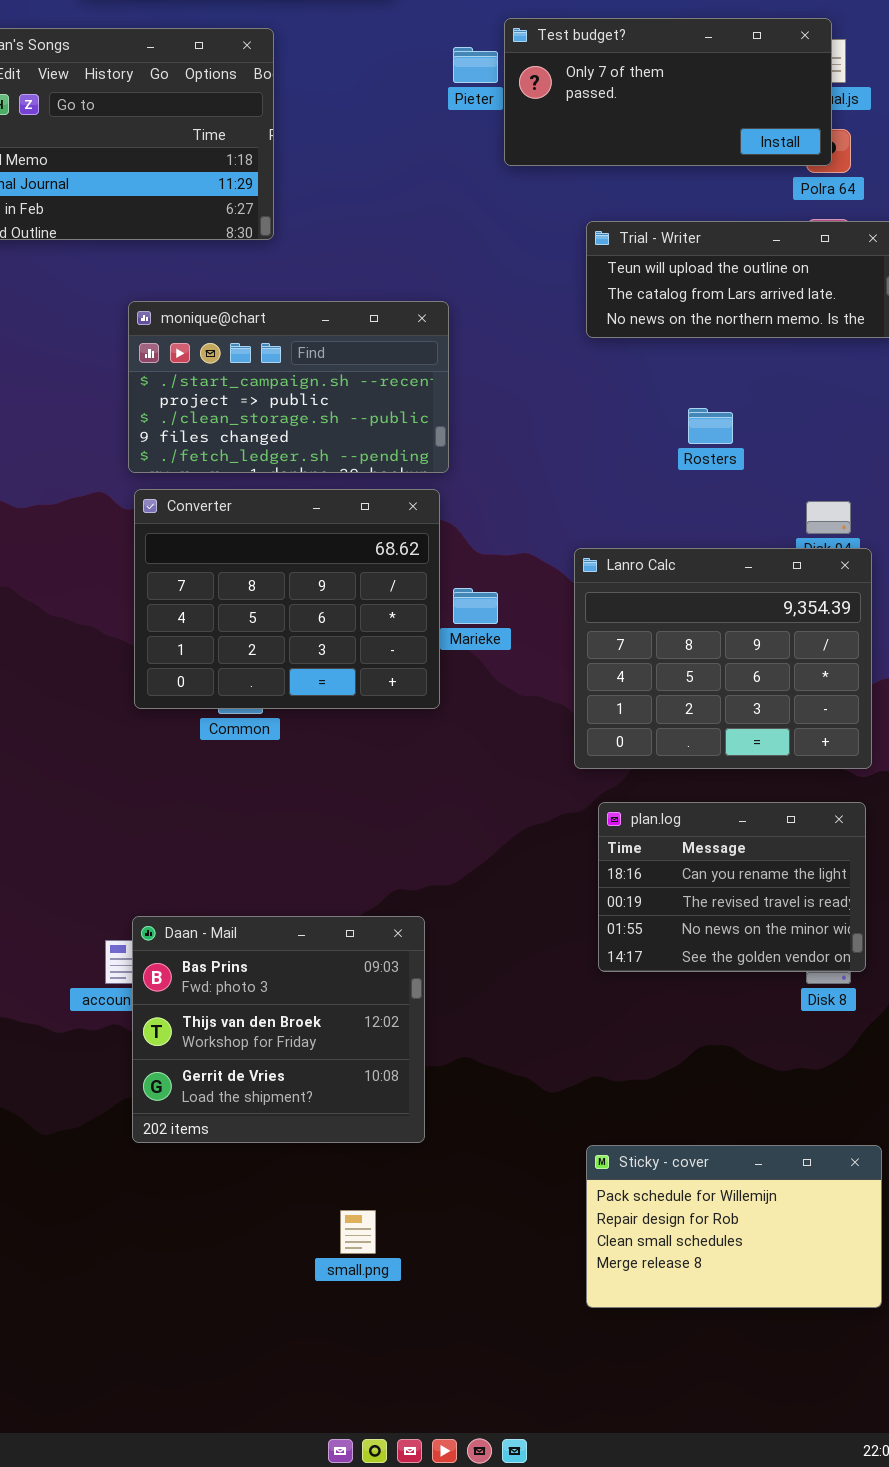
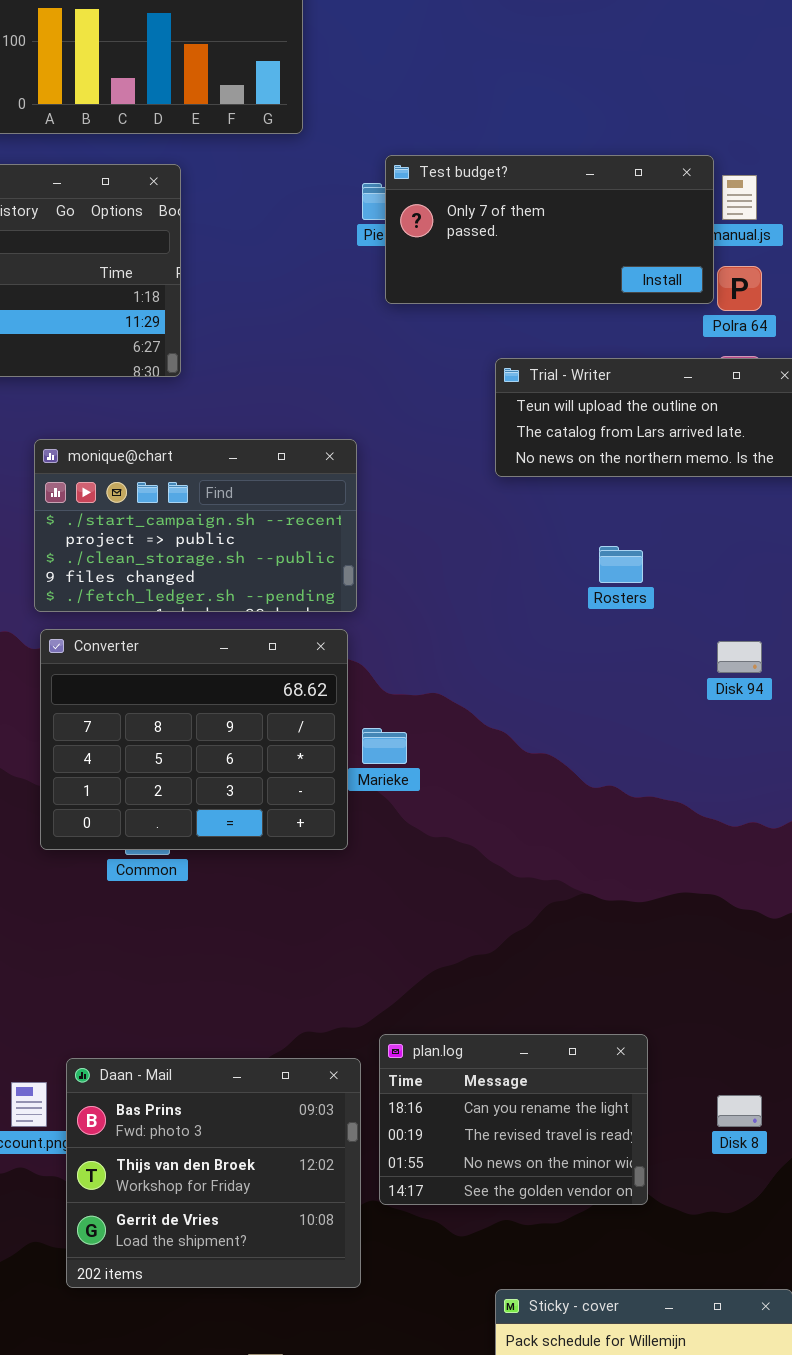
Test budget?: [504,18,832,166] -> [385,155,714,304], moved
Lanro Calc: [574,548,872,769] -> none, closed
plan.log: [598,802,866,972] -> [379,1034,648,1205], moved
Daan - Mail: [132,916,425,1143] -> [66,1058,361,1288], moved

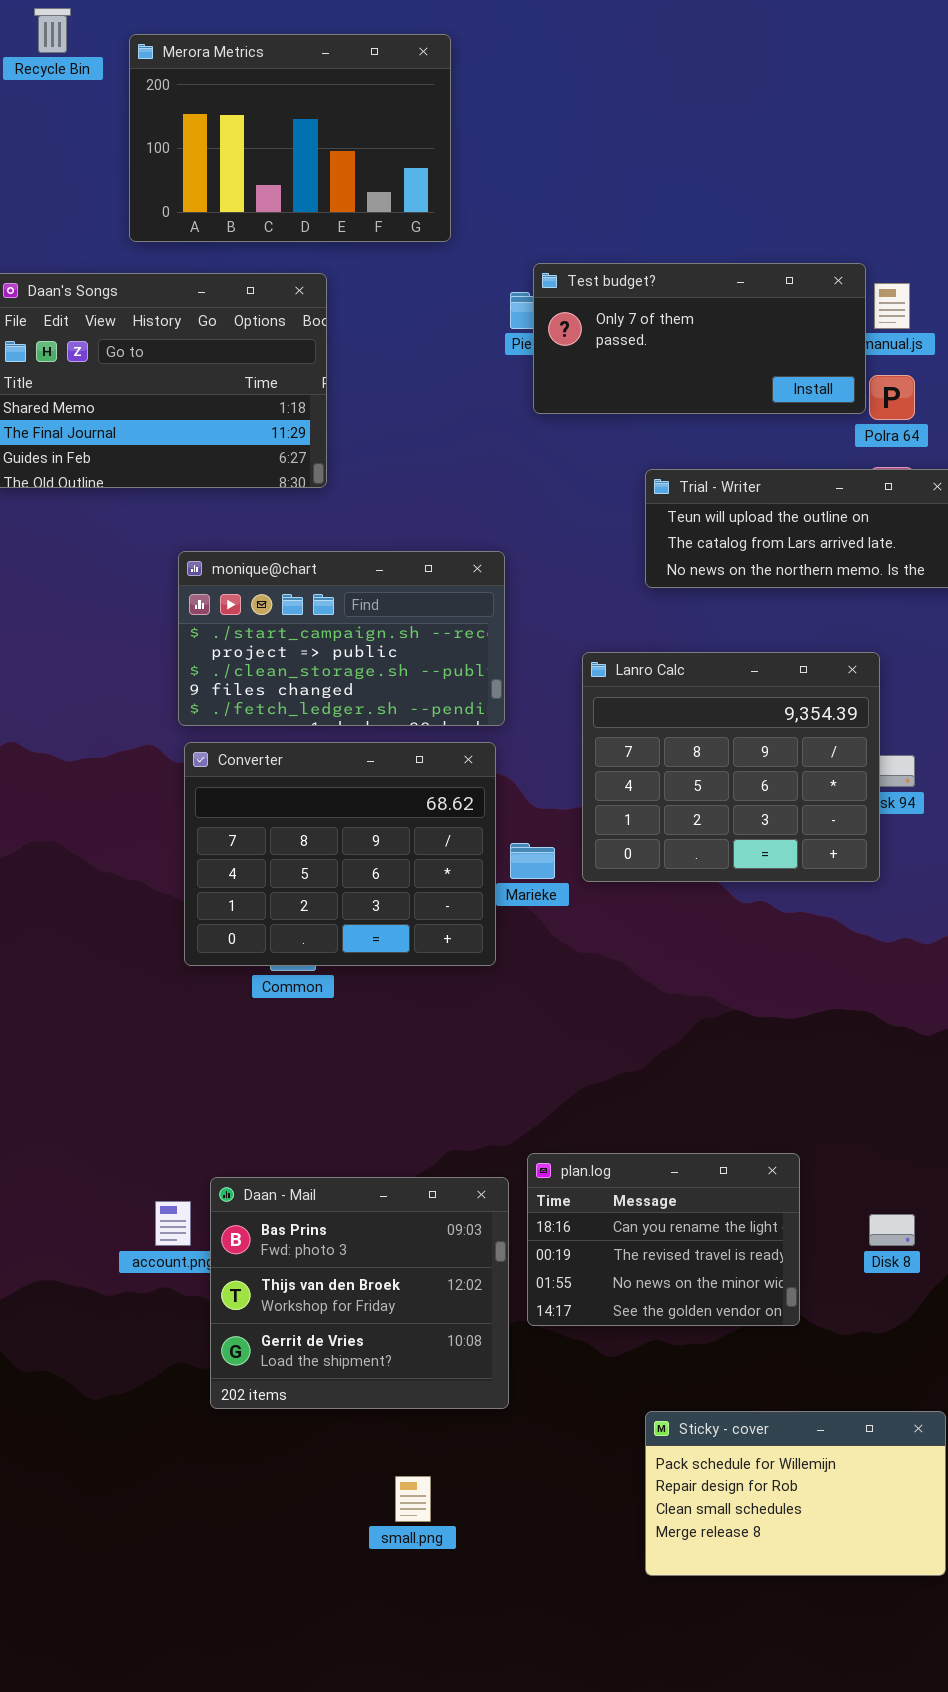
Lanro Calc: none -> [582,652,880,882], opened

